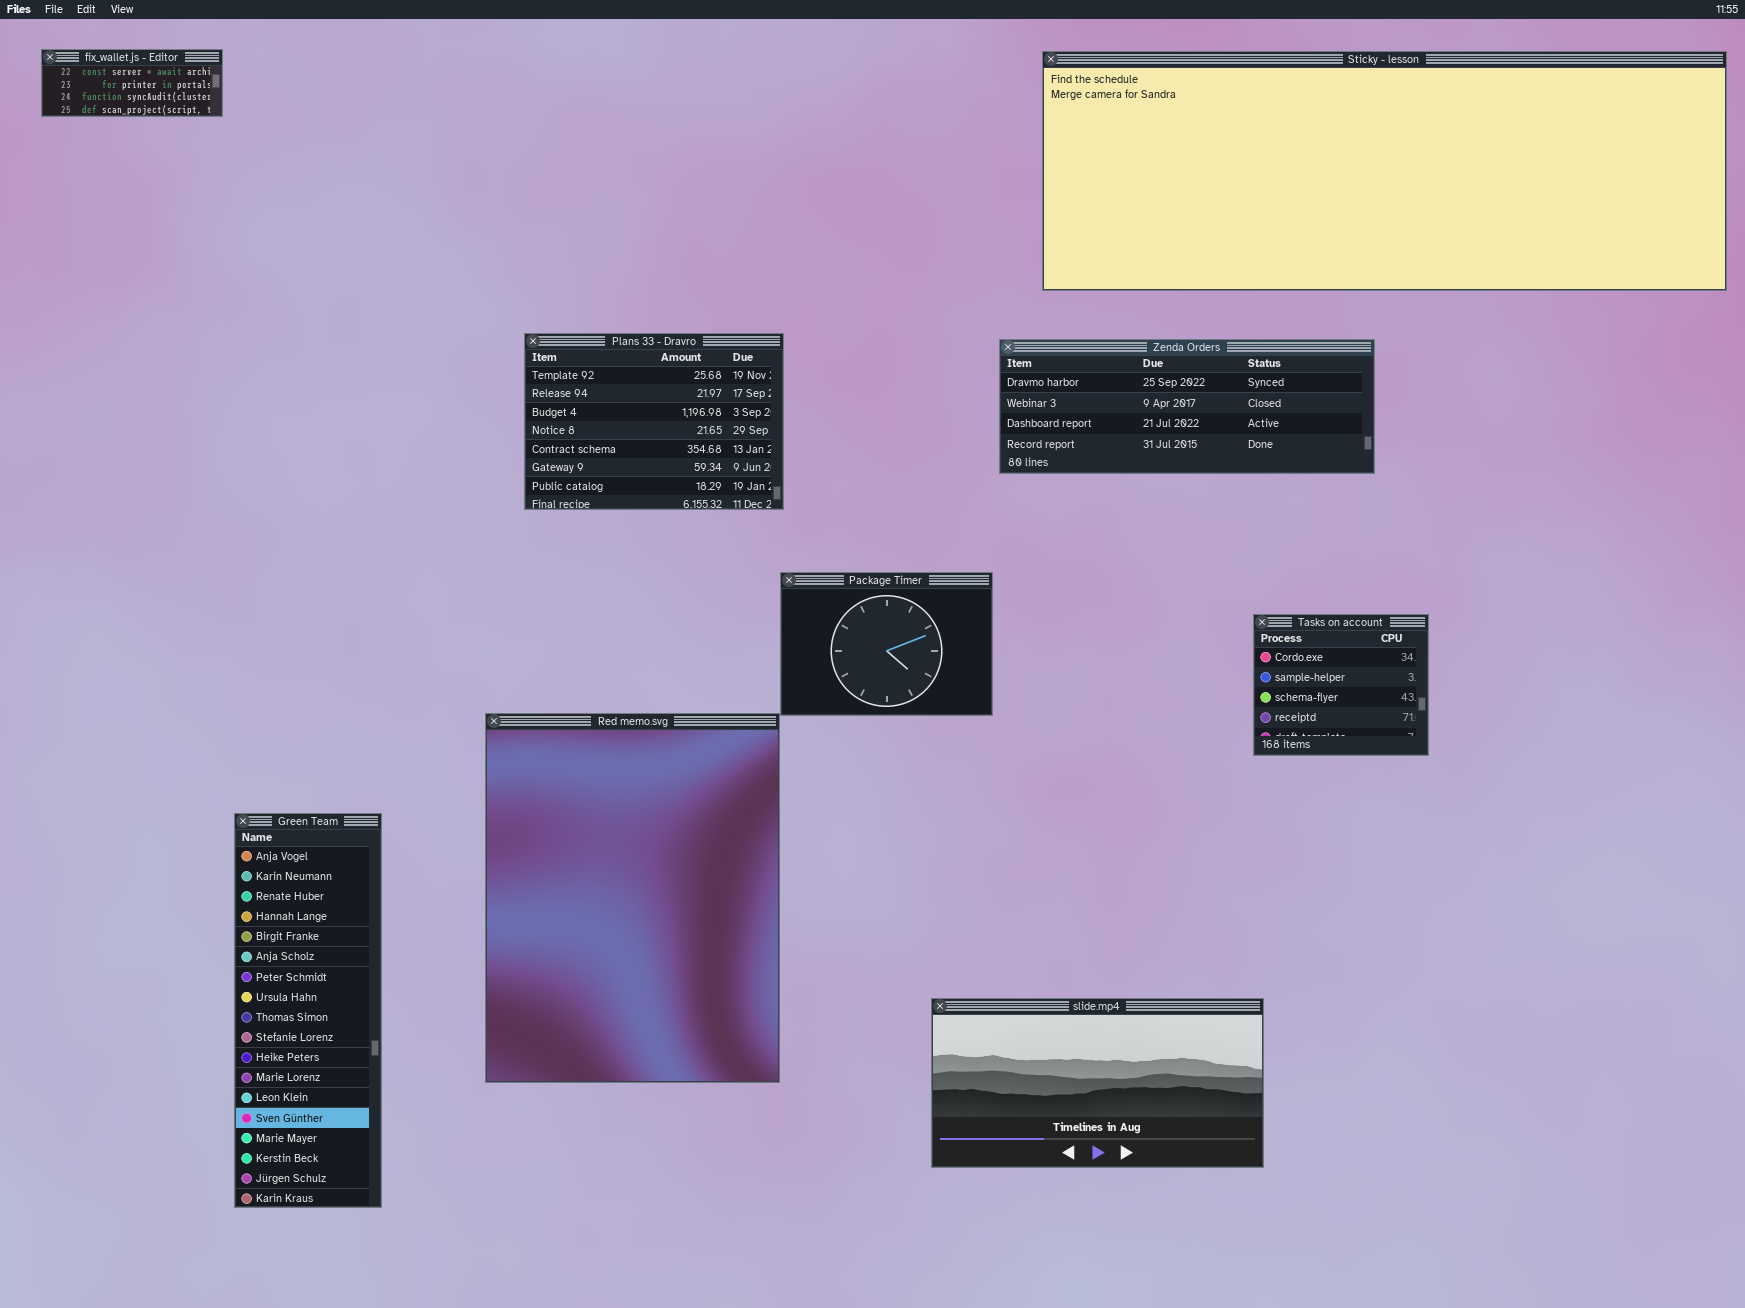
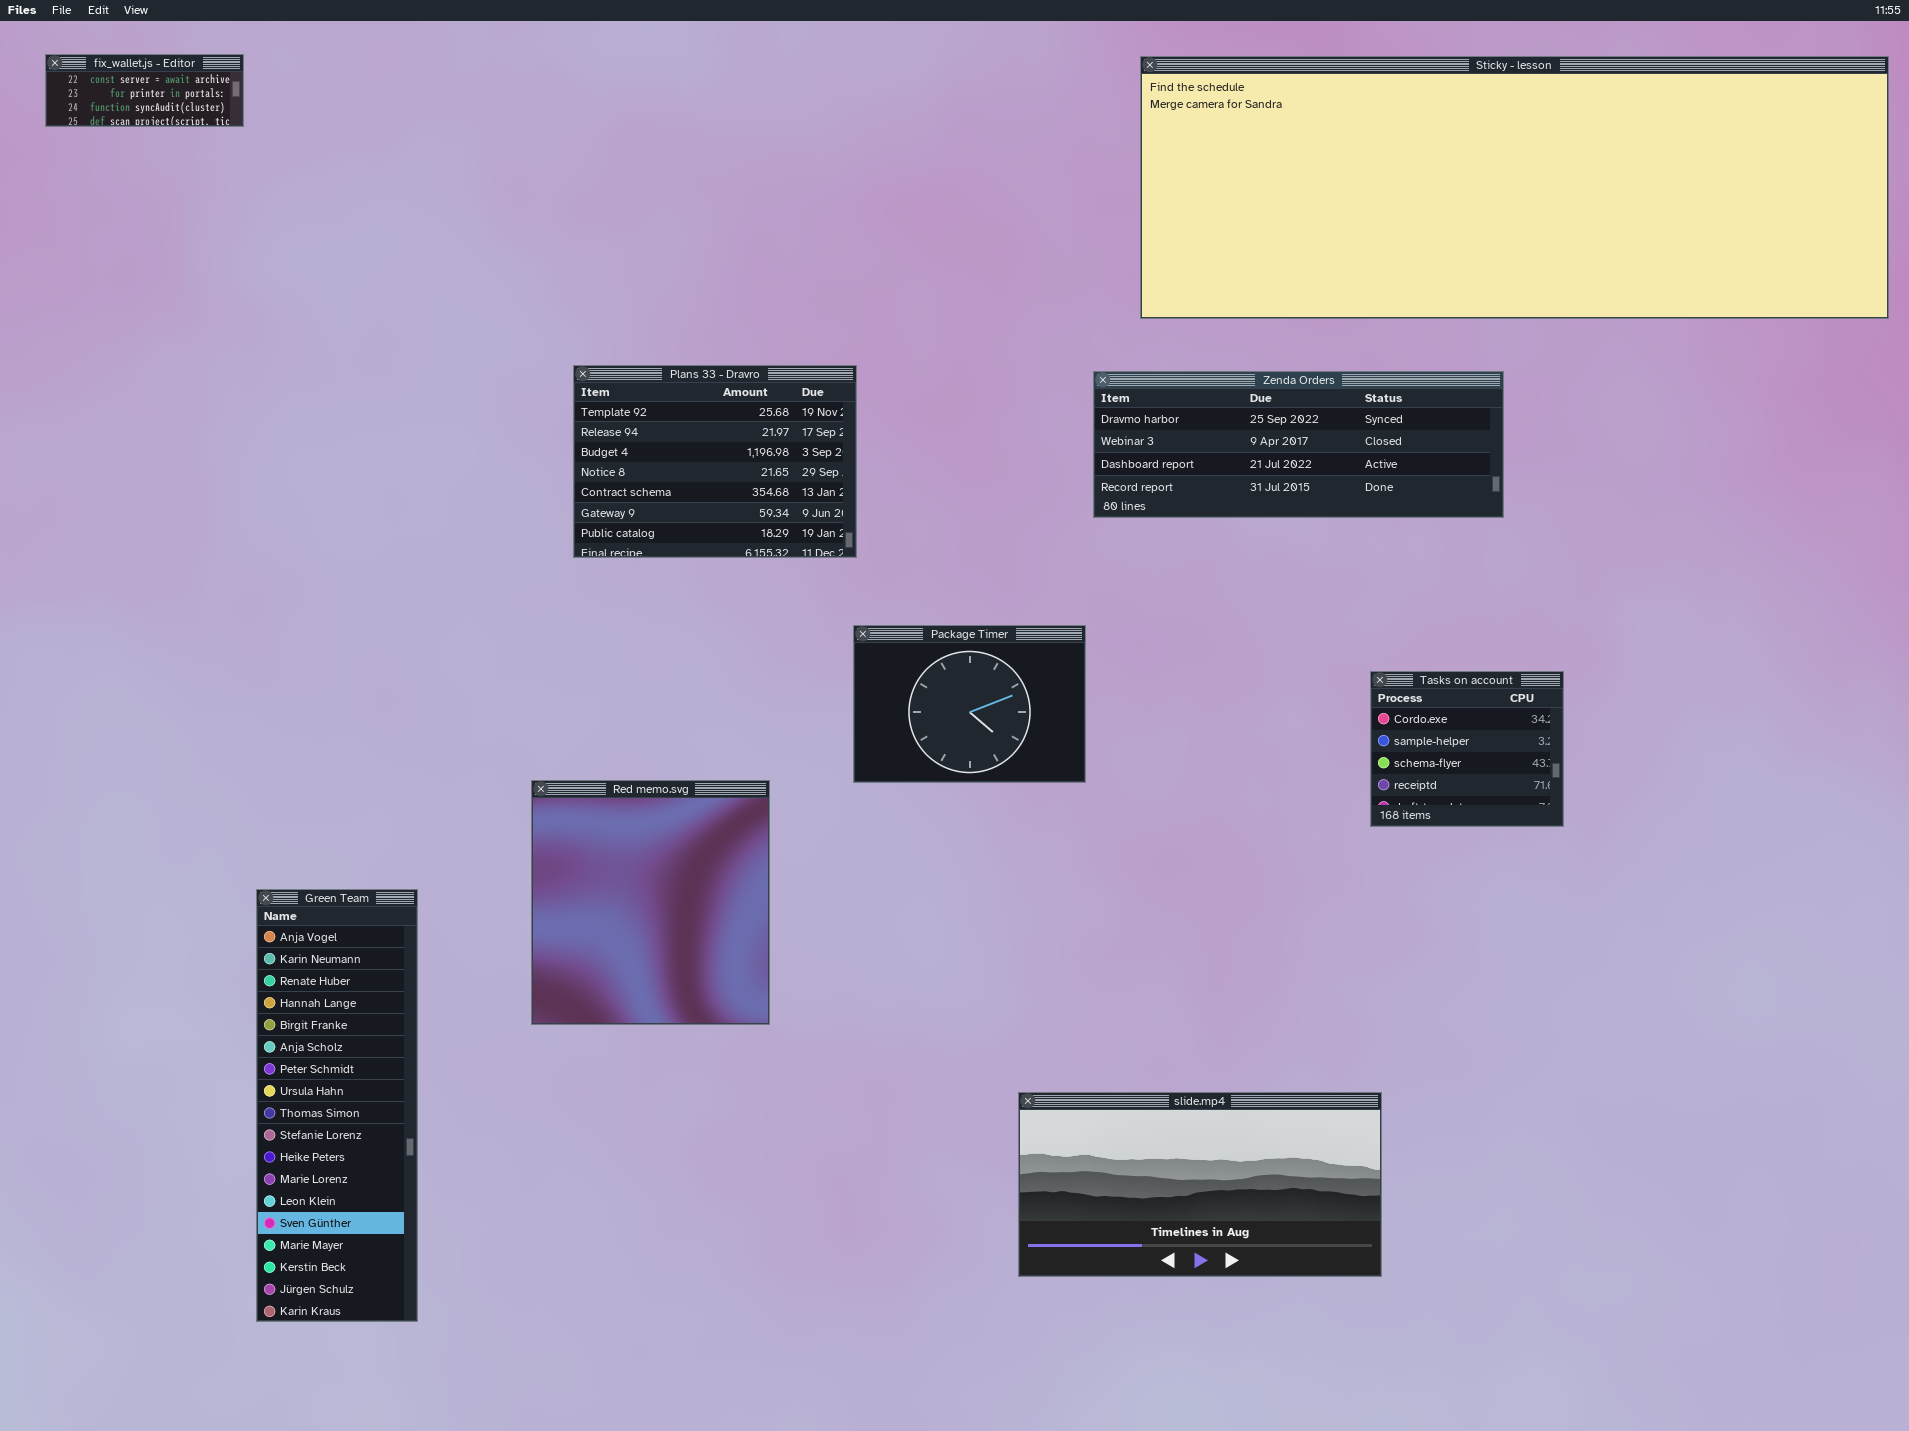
Red memo.svg: [485,713,780,1083] -> [531,780,770,1025], resized

